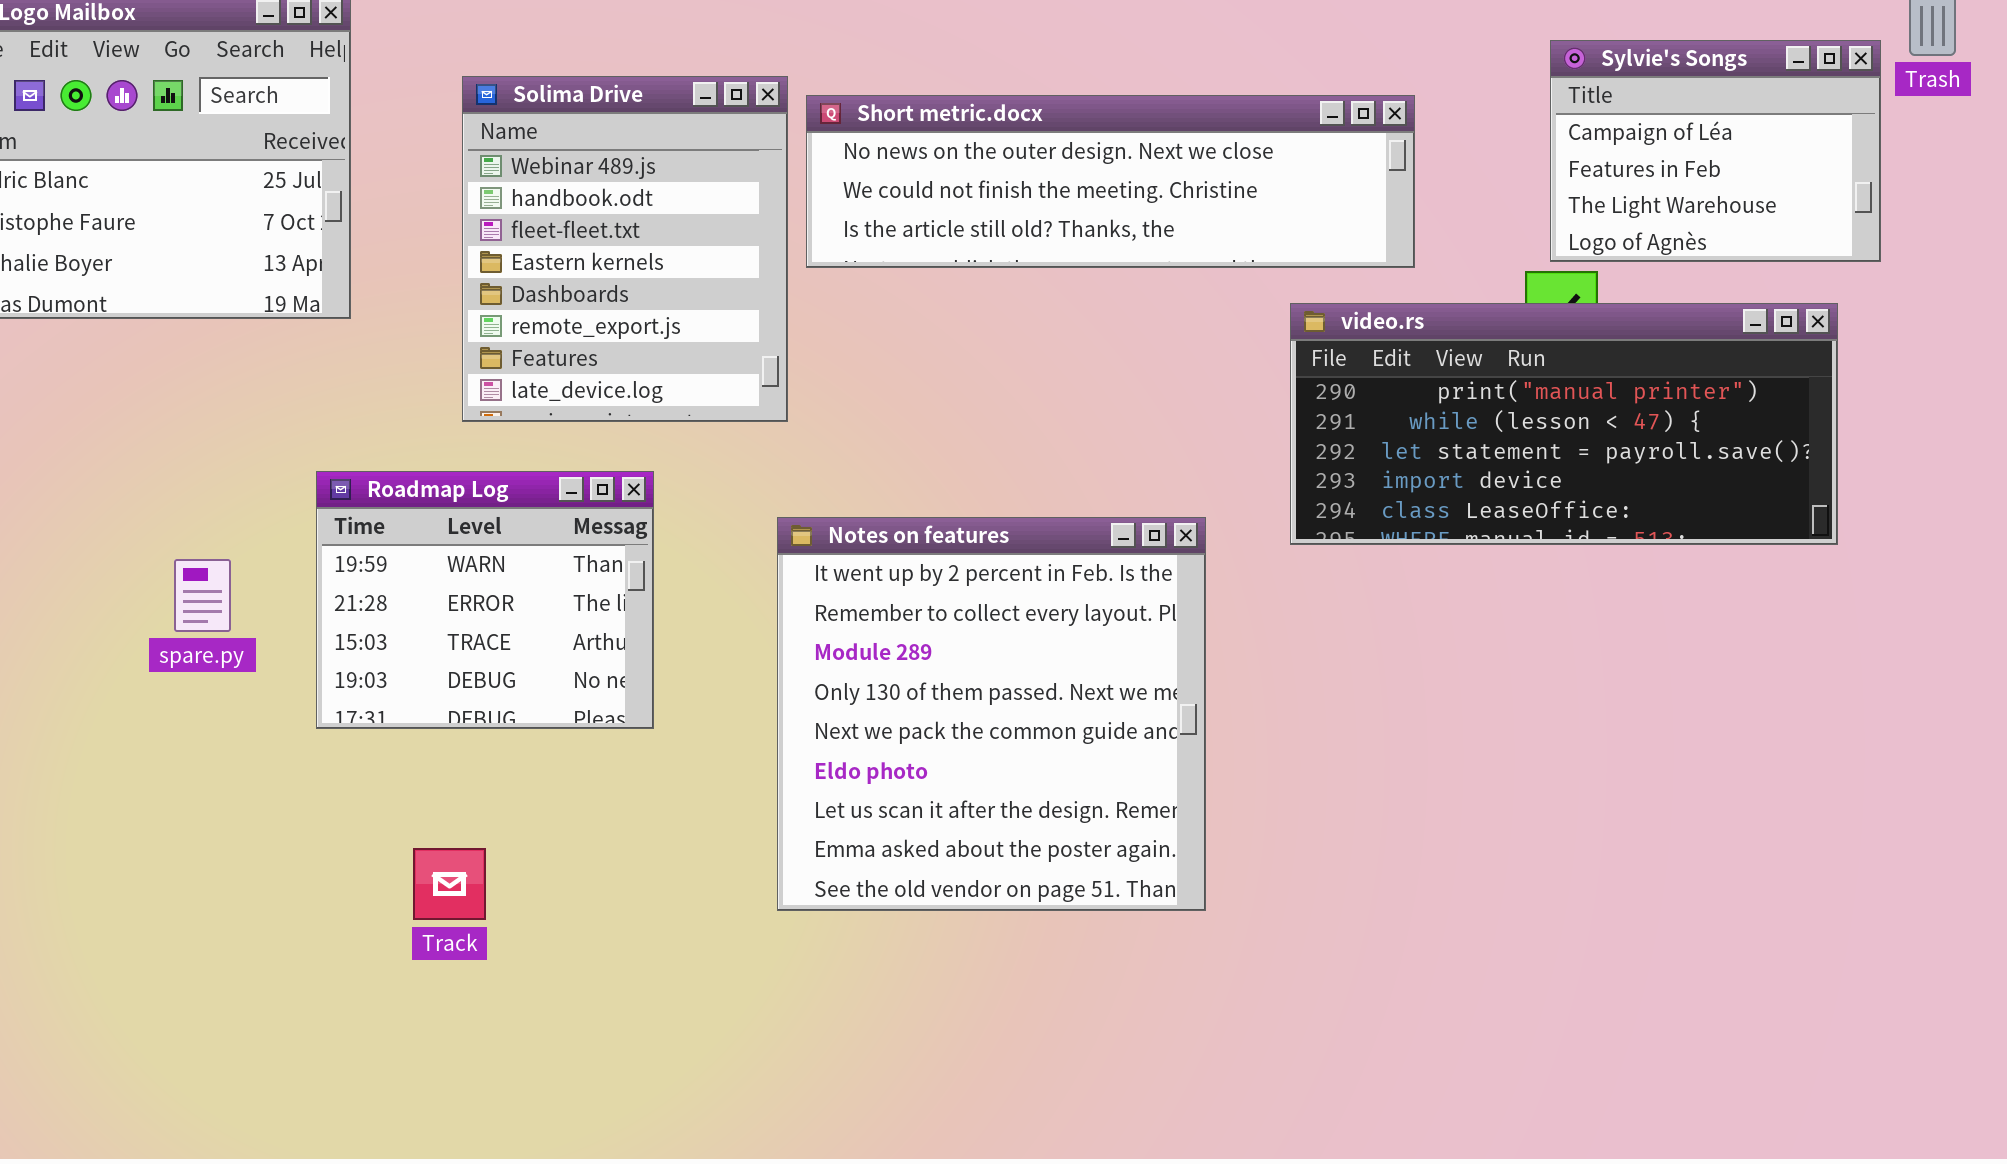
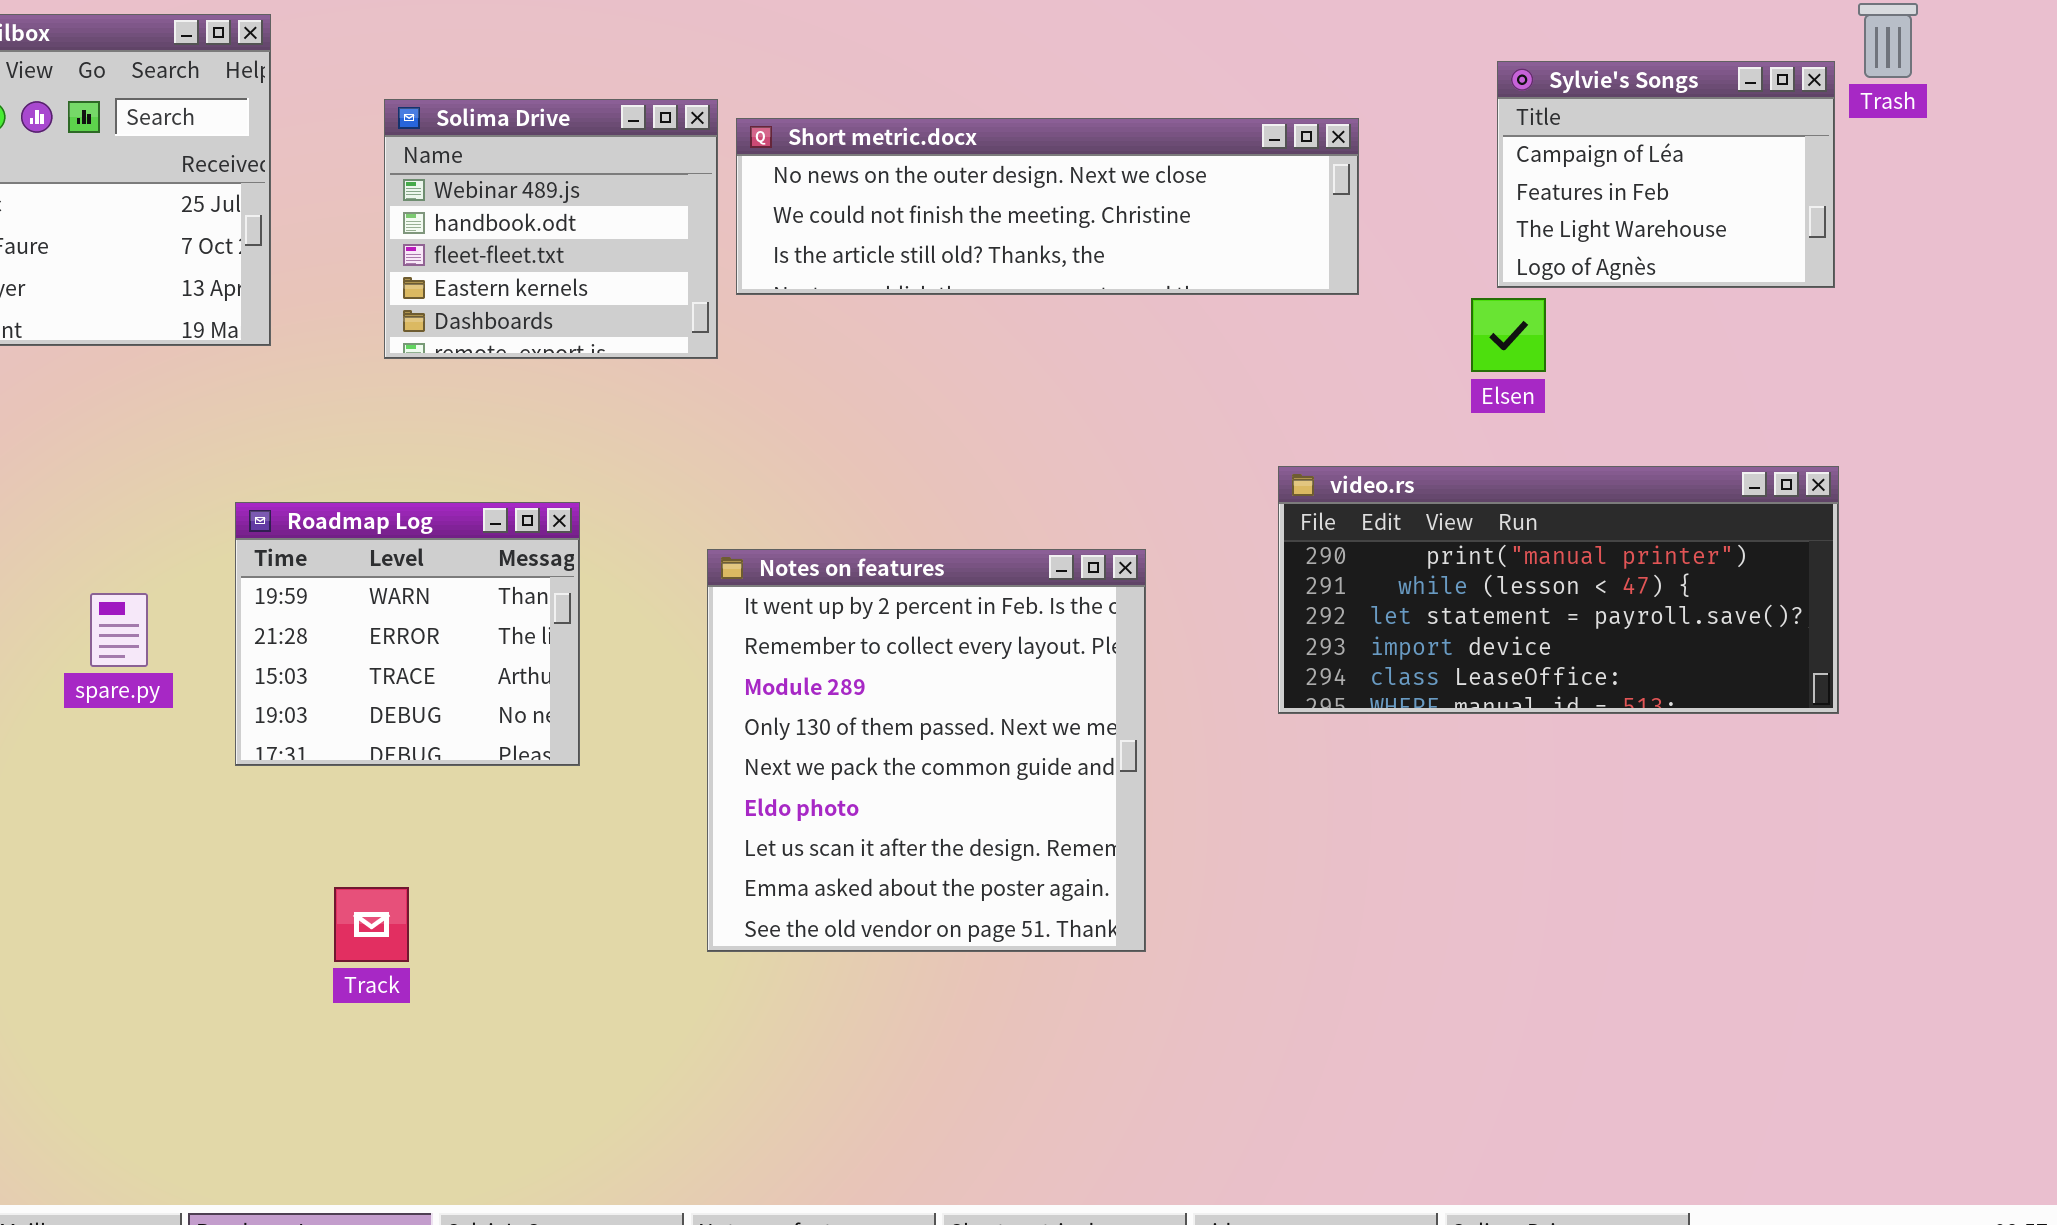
Solima Drive: [462,76,788,422] -> [384,99,718,359], resized
video.rs: [1290,303,1838,545] -> [1278,466,1839,714], moved

